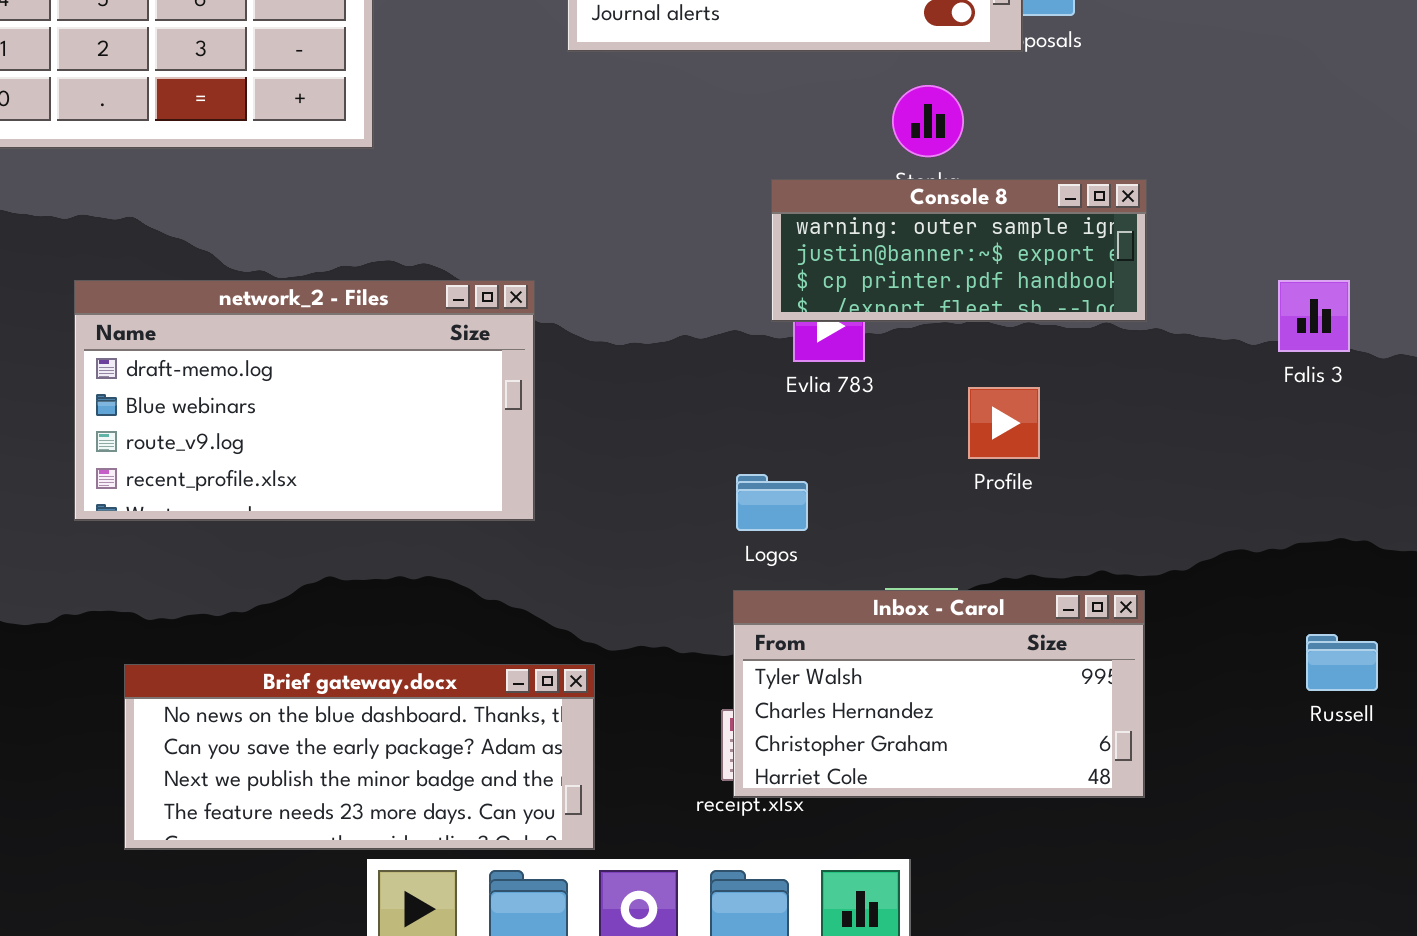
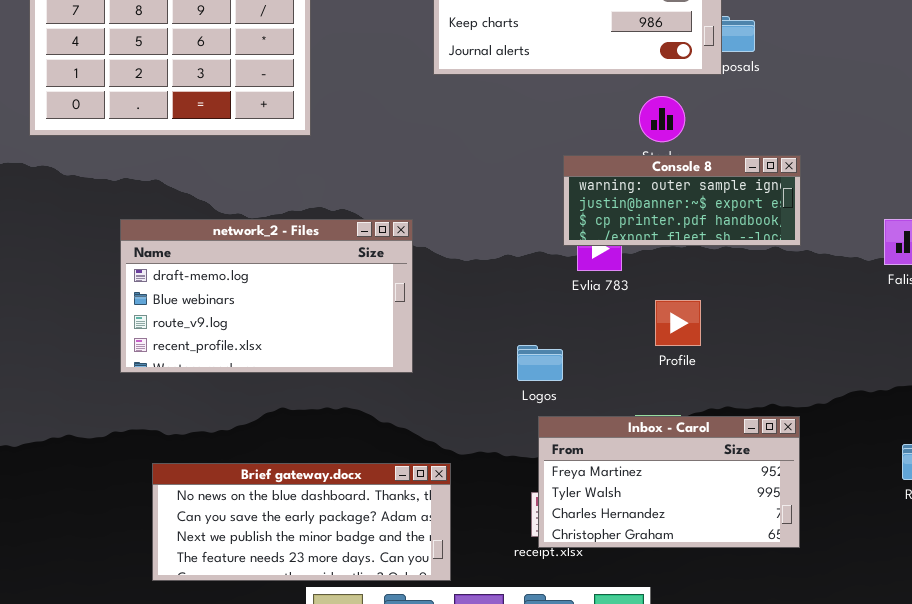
Profile: [968,387,1040,459] -> [655,300,701,346], moved
Logos: [736,474,808,531] -> [517,345,563,381], moved
Inbox - Carol: [733,590,1145,798] -> [538,416,800,548], scrolled up 1 row

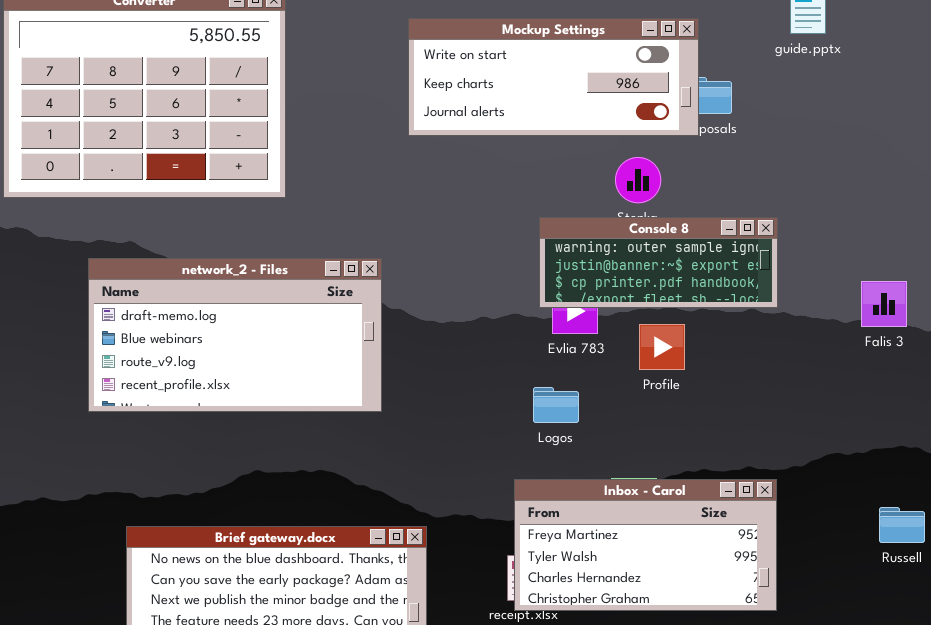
network_2 - Files: [120,219,413,373] -> [88,258,382,412], moved
Profile: [655,300,701,346] -> [639,324,685,370], moved
Logos: [517,345,563,381] -> [533,387,579,423], moved

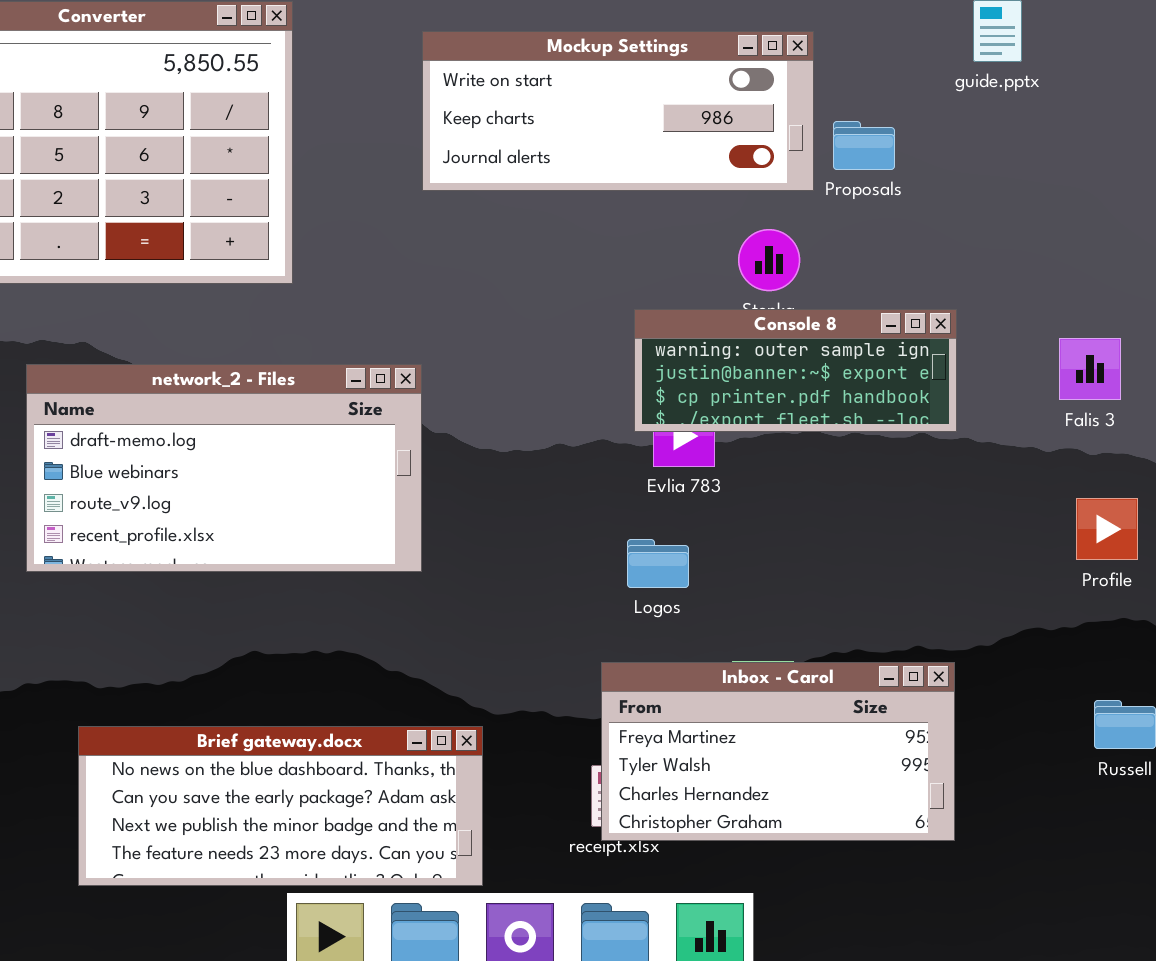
Mockup Settings: [408,18,699,136] -> [422,31,814,191], moved
Falis 3: [861,281,907,327] -> [1059,338,1121,400], moved
Profile: [639,324,685,370] -> [1076,498,1138,560], moved

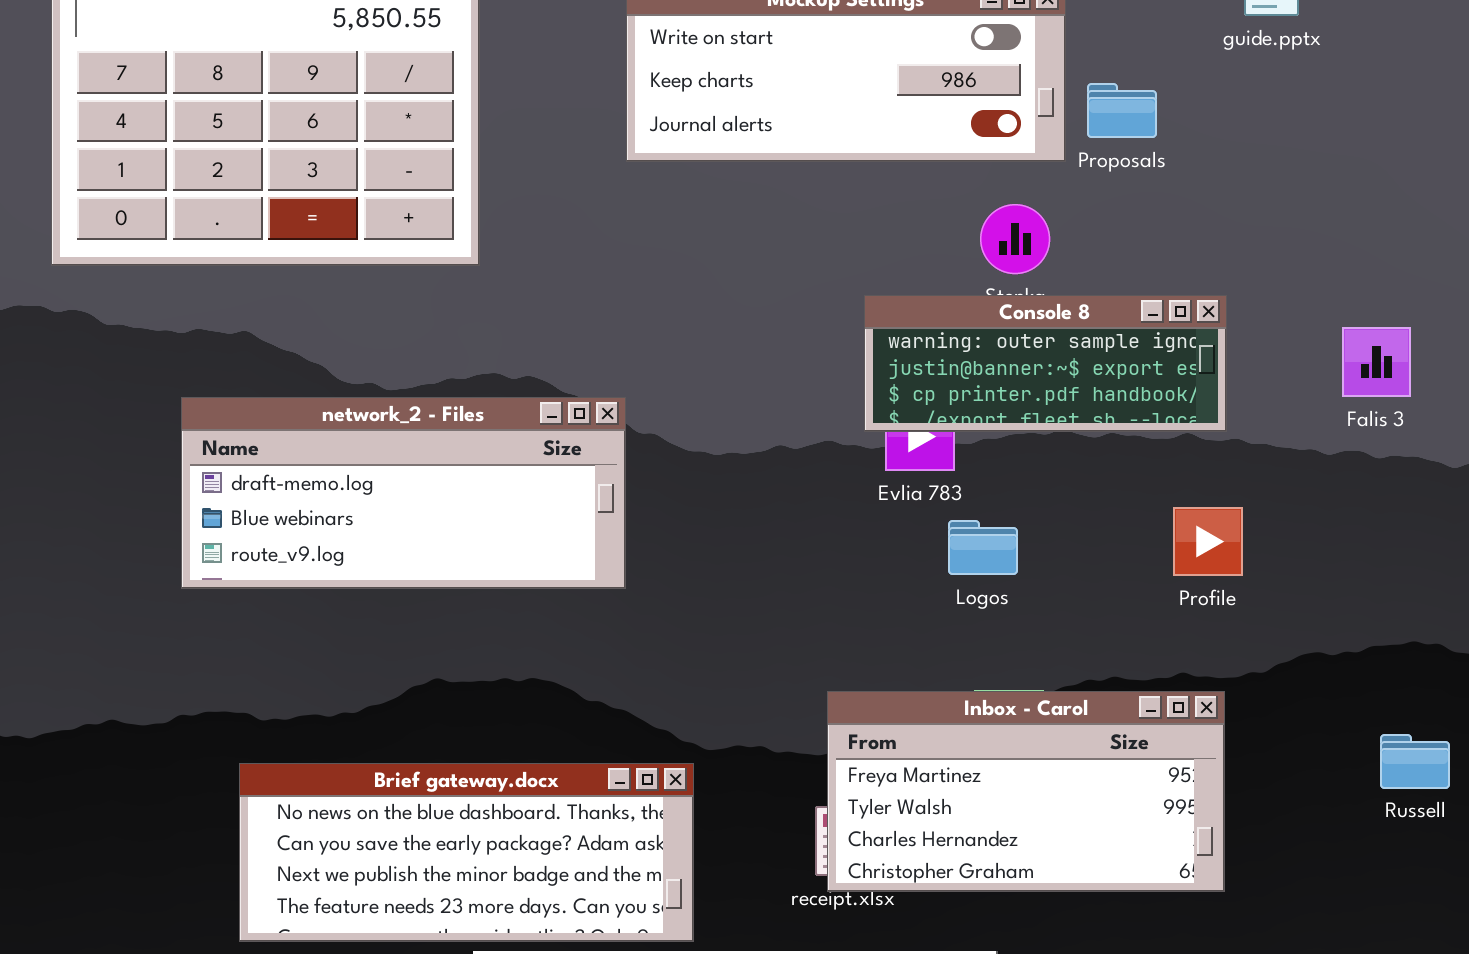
network_2 - Files: [26,364,422,572] -> [181,397,626,589], resized
Profile: [1076,498,1138,560] -> [1173,507,1243,576], moved
Logos: [627,539,689,588] -> [948,520,1018,575], moved

